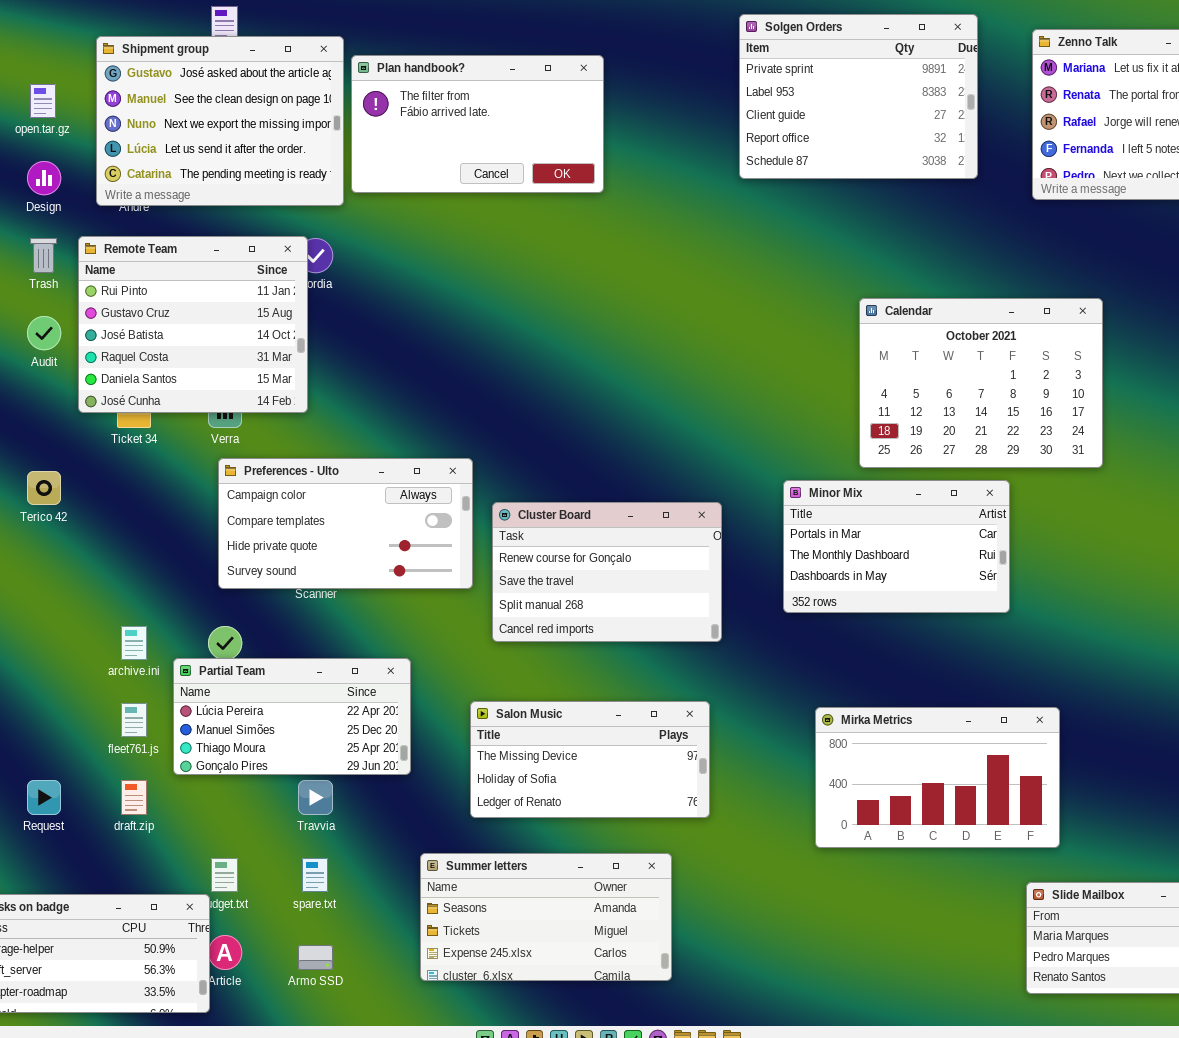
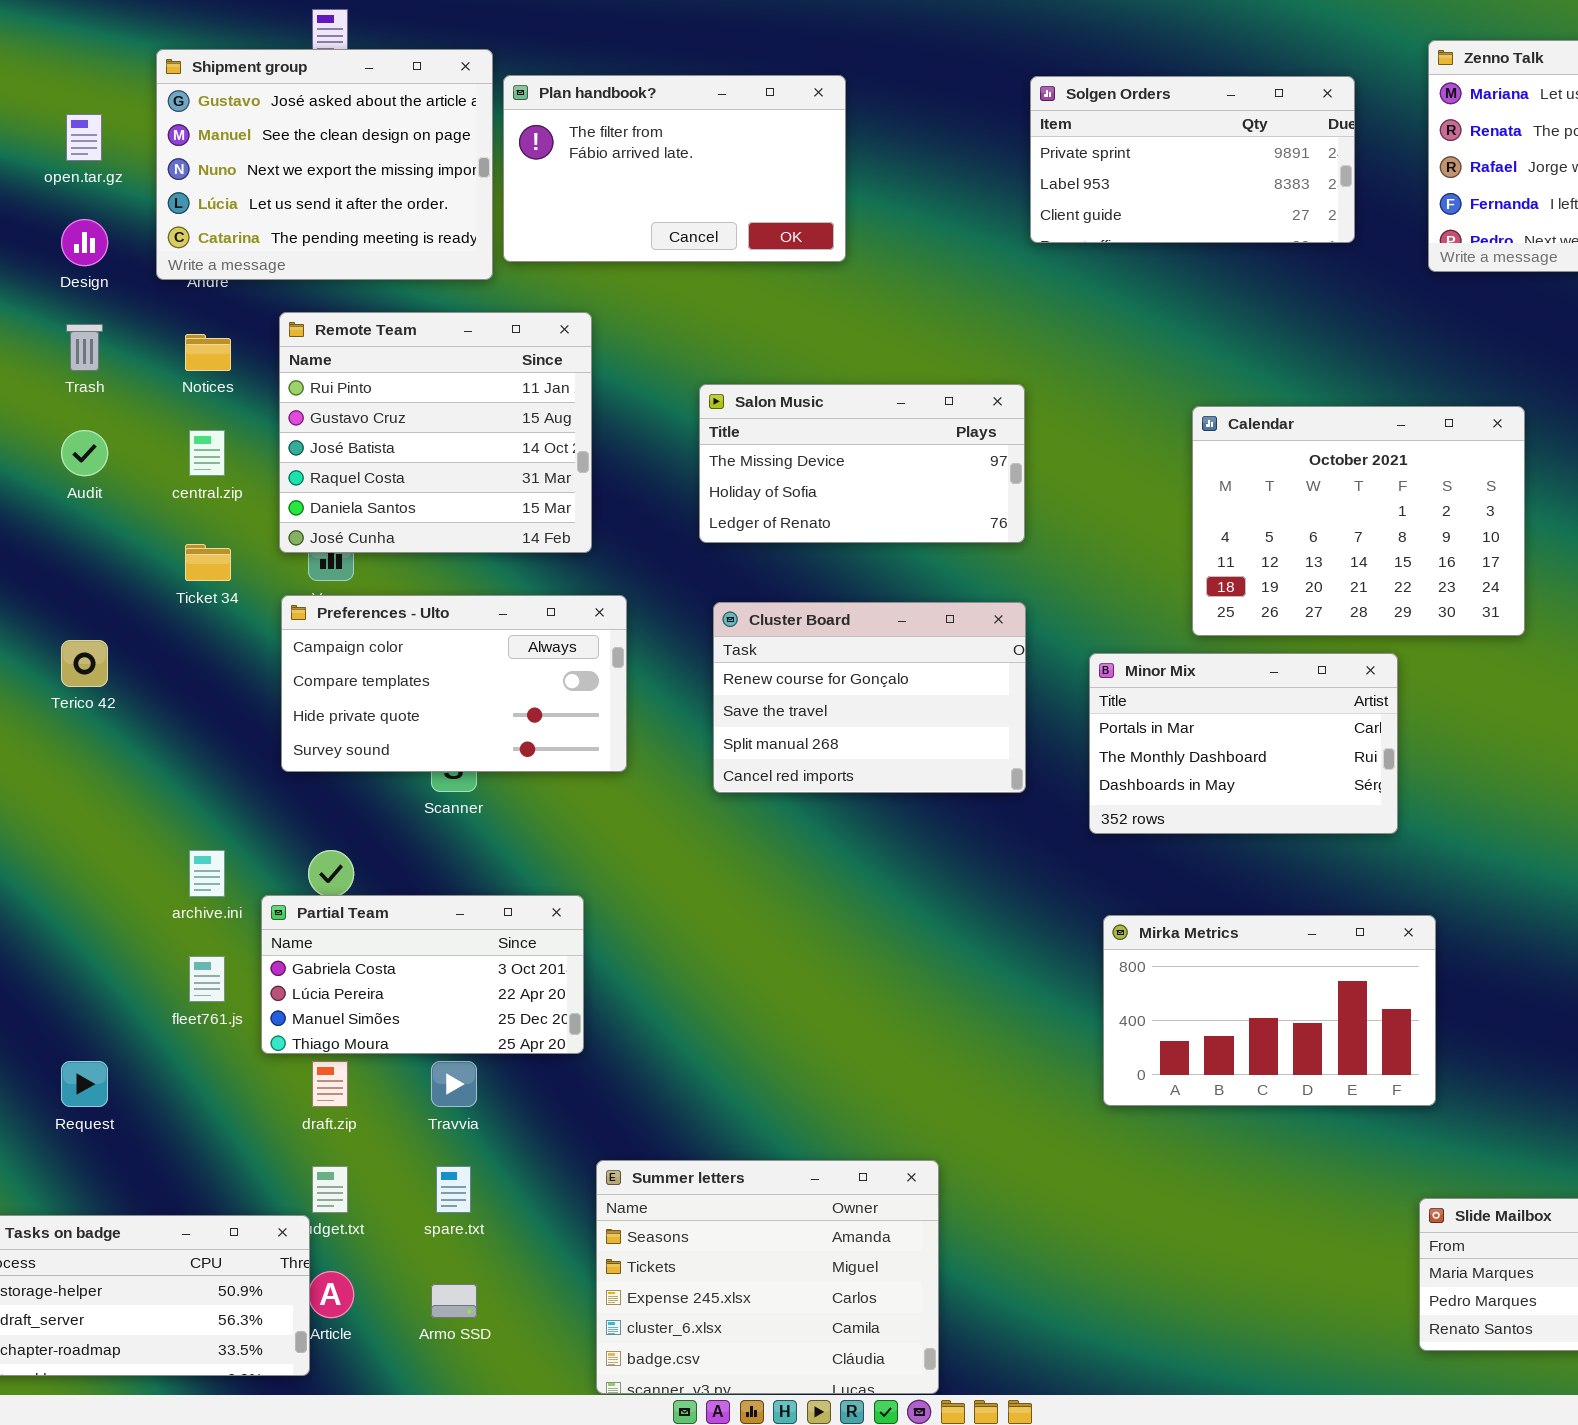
Solgen Orders: [739,14,978,179] -> [1030,76,1355,243], resized
Remote Team: [78,236,308,413] -> [279,312,592,553], moved
Preferences - Ulto: [218,458,473,589] -> [281,595,627,772], moved
Cluster Board: [492,502,722,642] -> [713,602,1026,793], moved
Partial Team: [173,658,411,775] -> [261,895,584,1054], scrolled up 1 row
Salon Music: [470,701,710,818] -> [699,384,1025,543], moved
Mirka Metrics: [815,707,1060,848] -> [1103,915,1436,1106], moved
draft.zip: [121,780,147,815] -> [312,1061,348,1107], moved
Summer letters: [420,853,672,981] -> [596,1160,939,1394], resized

